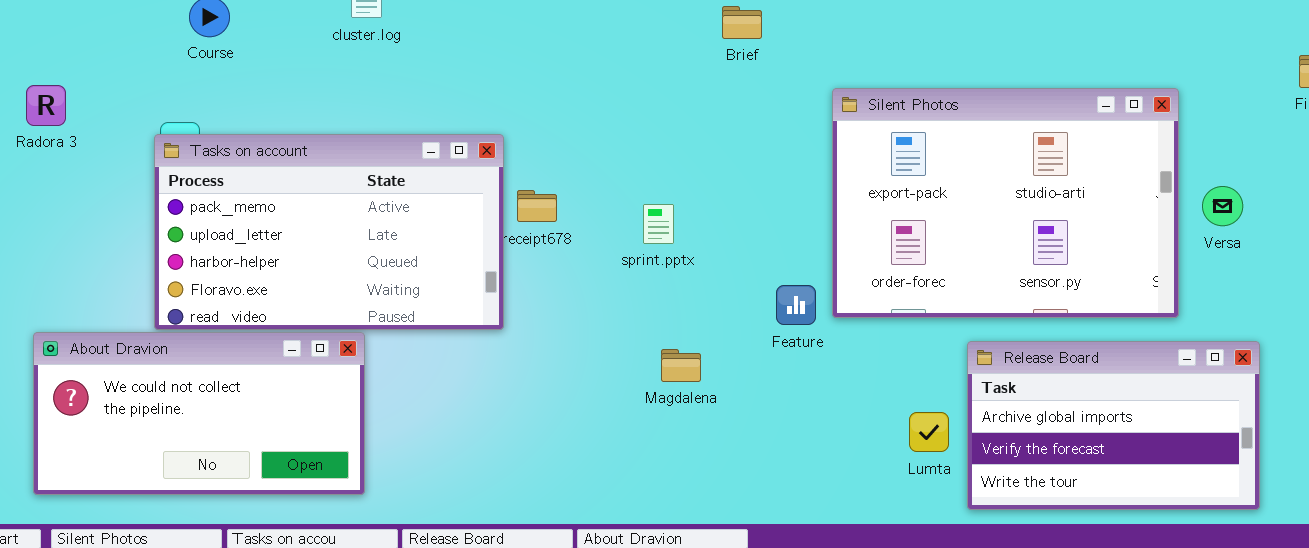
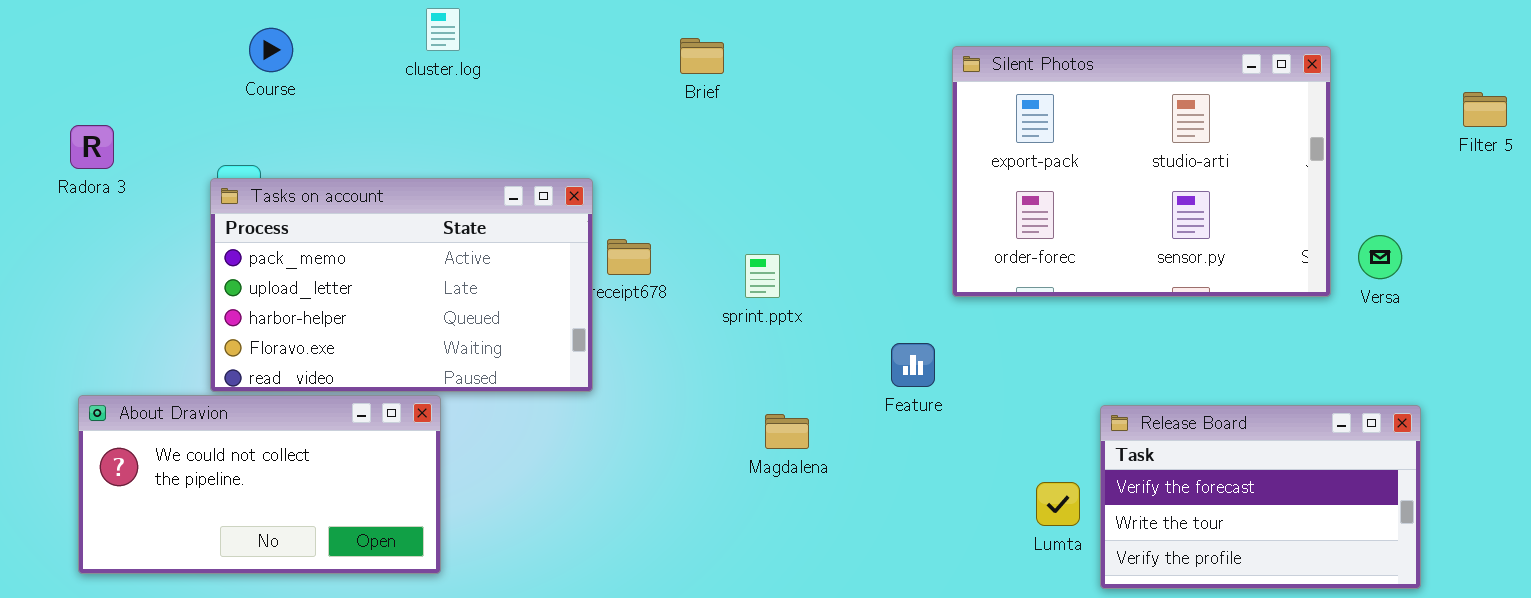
Brief: [722,6,762,39] -> [680,38,724,74], moved
Silent Photos: [832,88,1179,318] -> [952,46,1331,297], moved
Release Board: [967,341,1260,510] -> [1100,405,1421,589], scrolled down 1 row

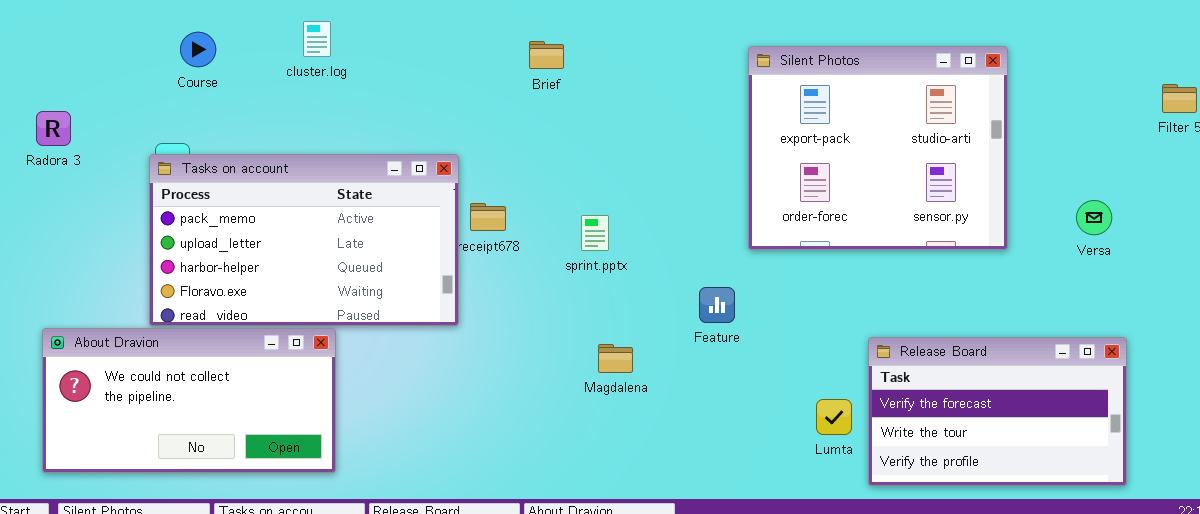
cluster.log: [426,8,460,51] -> [303,21,331,57], moved
Silent Photos: [952,46,1331,297] -> [748,46,1008,250], resized

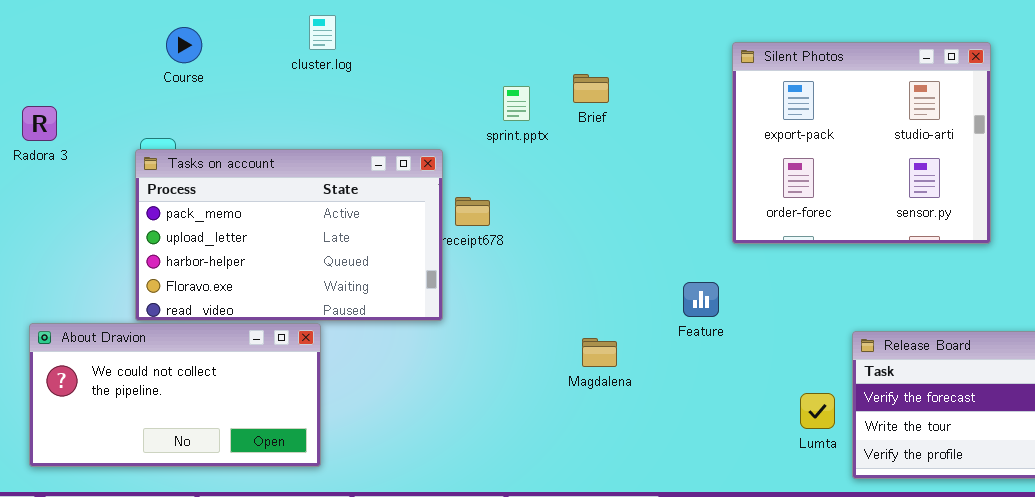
cluster.log: [303,21,331,57] -> [309,15,336,50], moved
Brief: [529,41,564,69] -> [573,74,609,103], moved
sprint.pptx: [581,215,609,251] -> [503,86,530,121], moved

